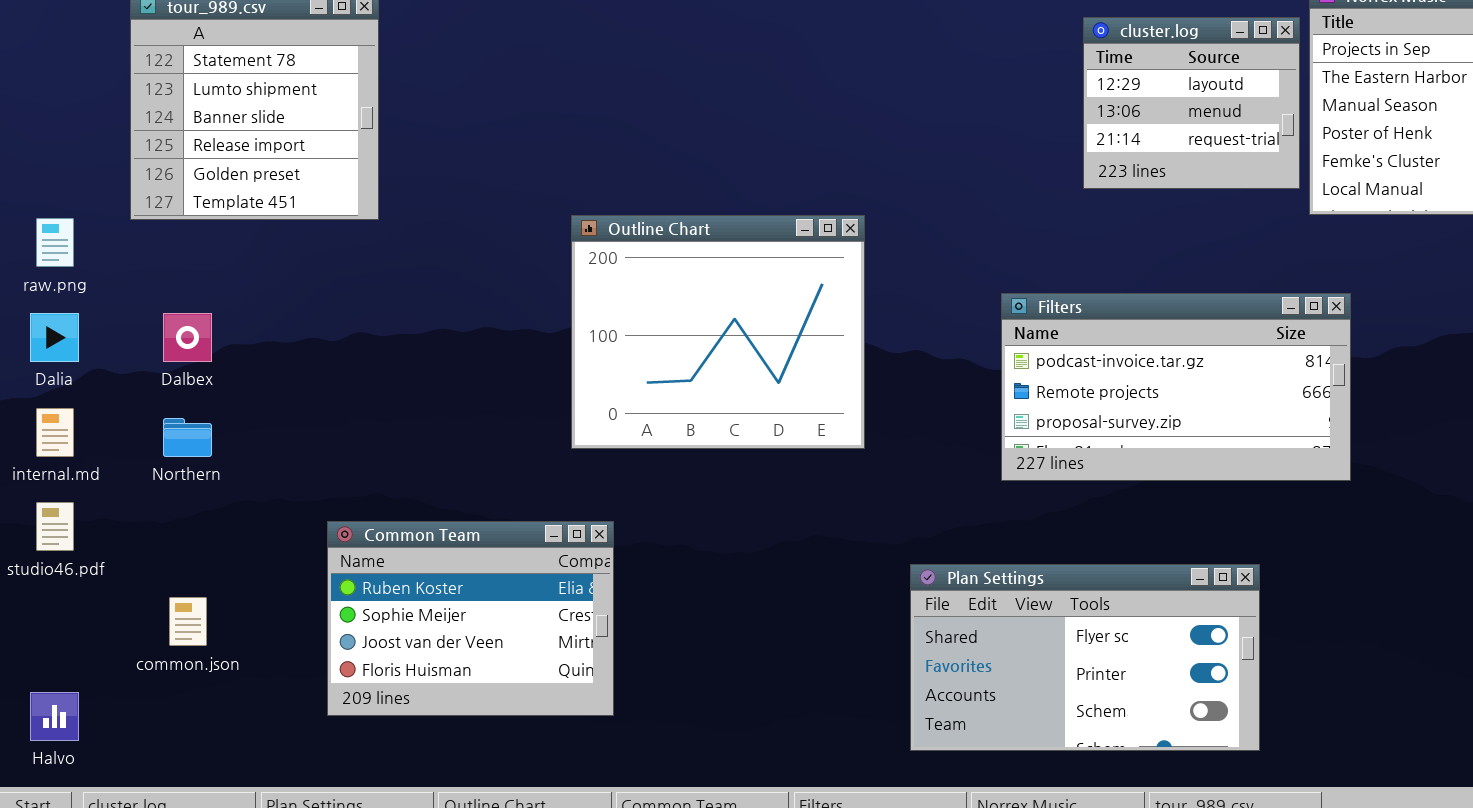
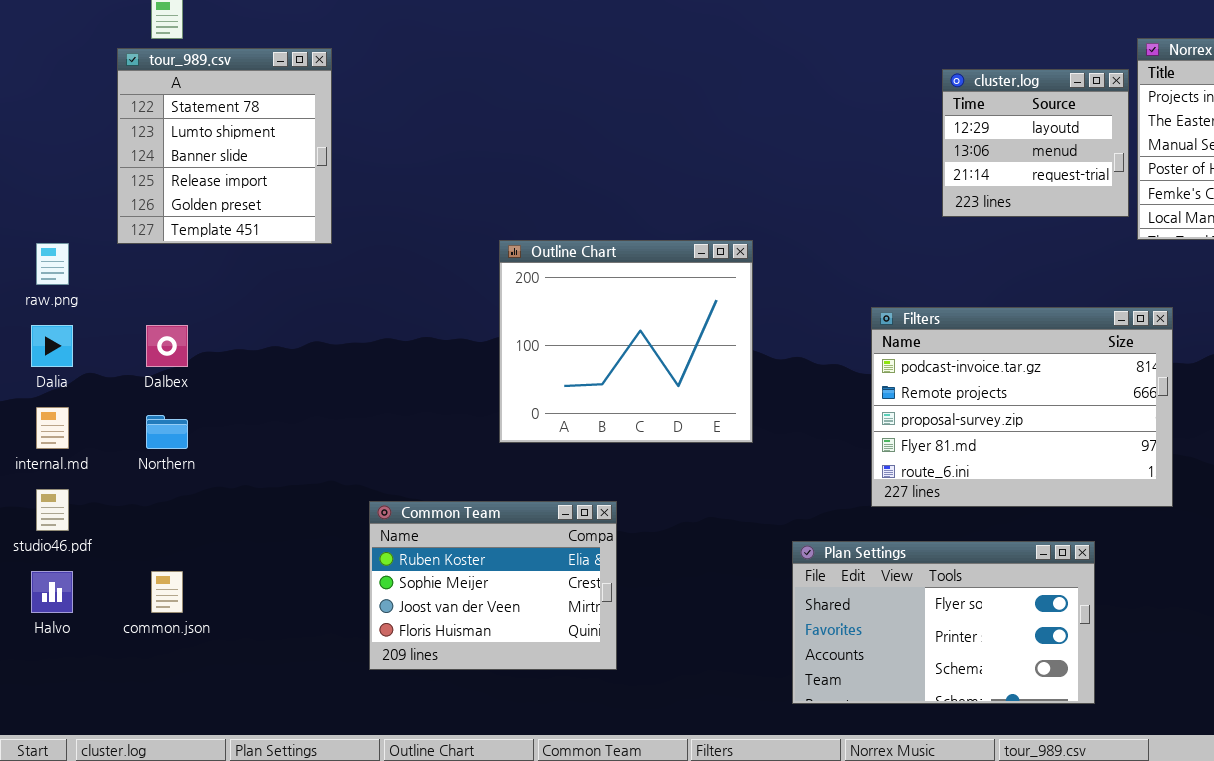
Filters: [1001,293,1351,481] -> [871,307,1173,507], resized
Common Team: [327,521,614,716] -> [369,501,617,670], moved
Halvo: [30,692,79,741] -> [31,571,73,613], moved

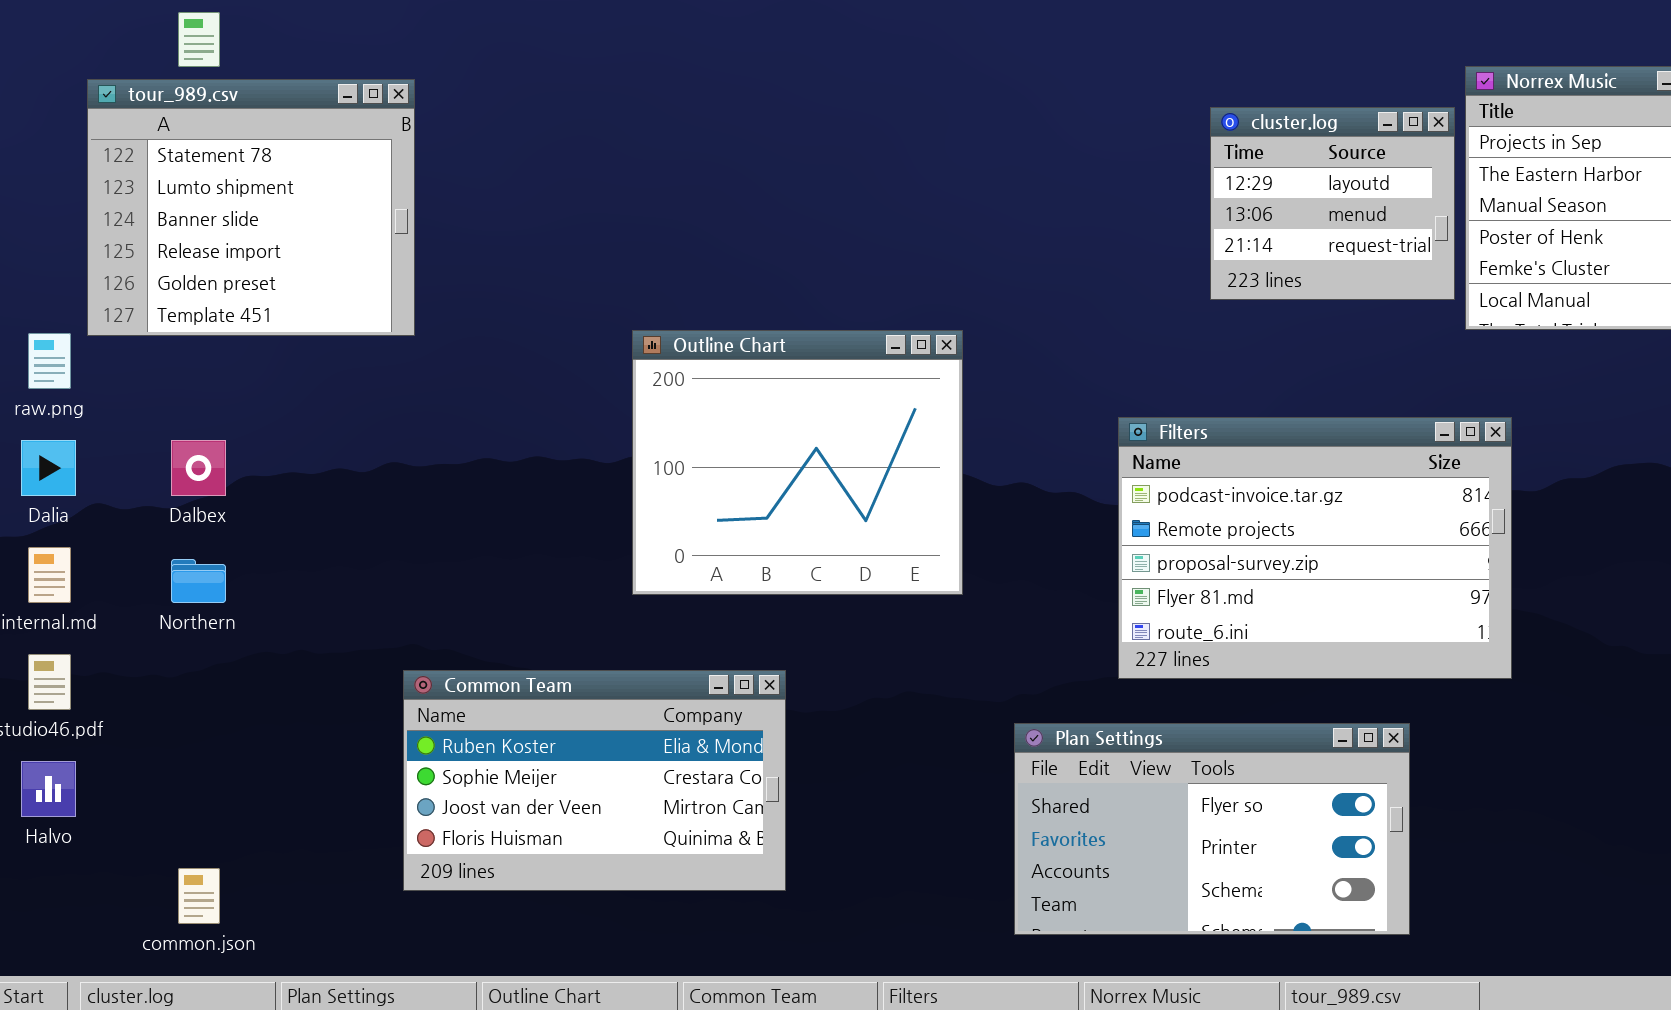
tour_989.csv: [117,48,332,244] -> [87,79,415,336], resized
Common Team: [369,501,617,670] -> [403,670,786,891], resized
common.json: [151,571,183,613] -> [178,868,220,924], moved

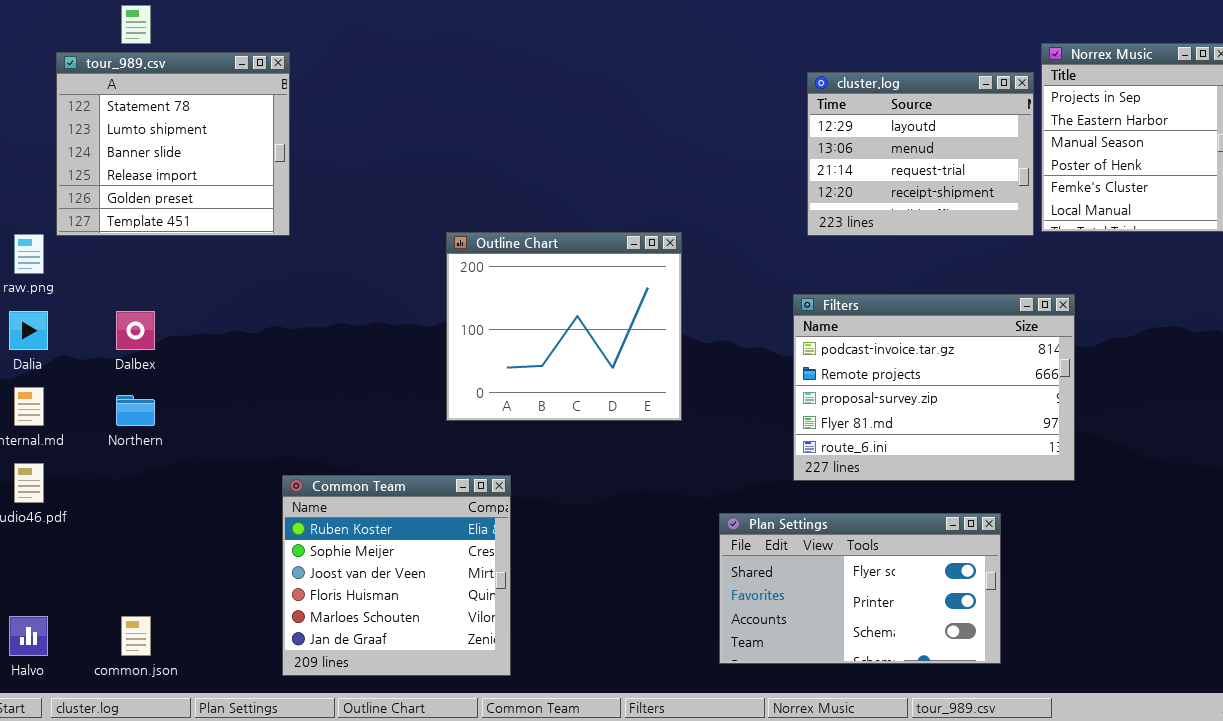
cluster.log: [1210,107,1455,300] -> [807,72,1034,236], resized
Common Team: [403,670,786,891] -> [282,475,511,676], resized
Halvo: [21,761,76,817] -> [9,616,48,656], moved

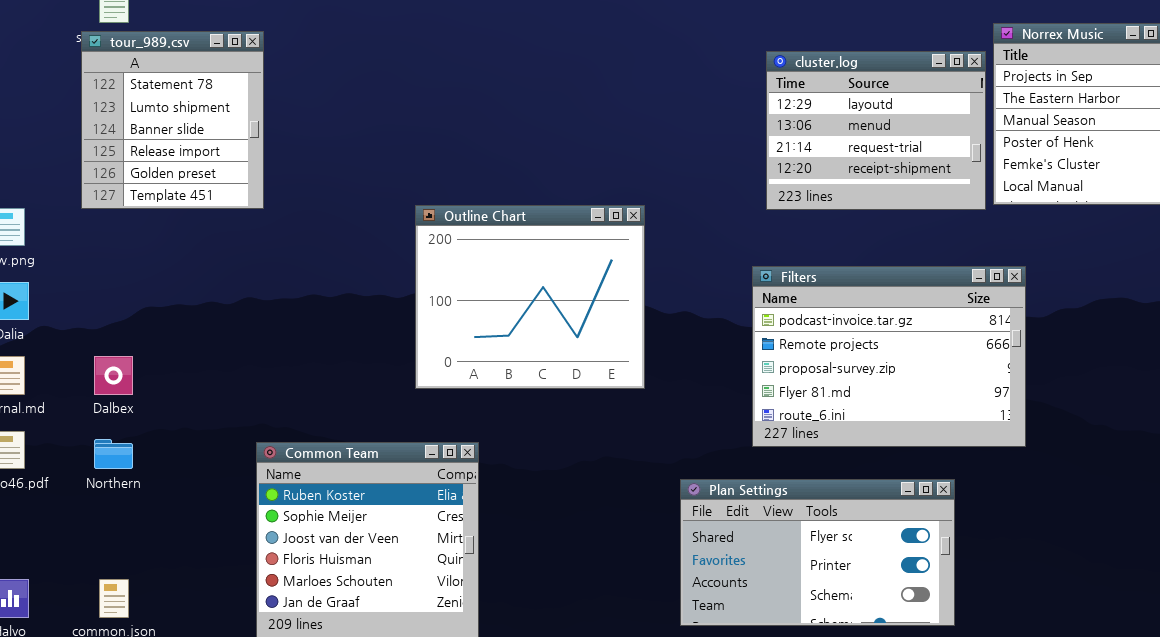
tour_989.csv: [56,52,290,236] -> [81,31,264,209], resized
Dalbex: [116,311,155,350] -> [94,356,133,395], moved
Northern: [116,395,155,426] -> [94,439,133,469], moved

